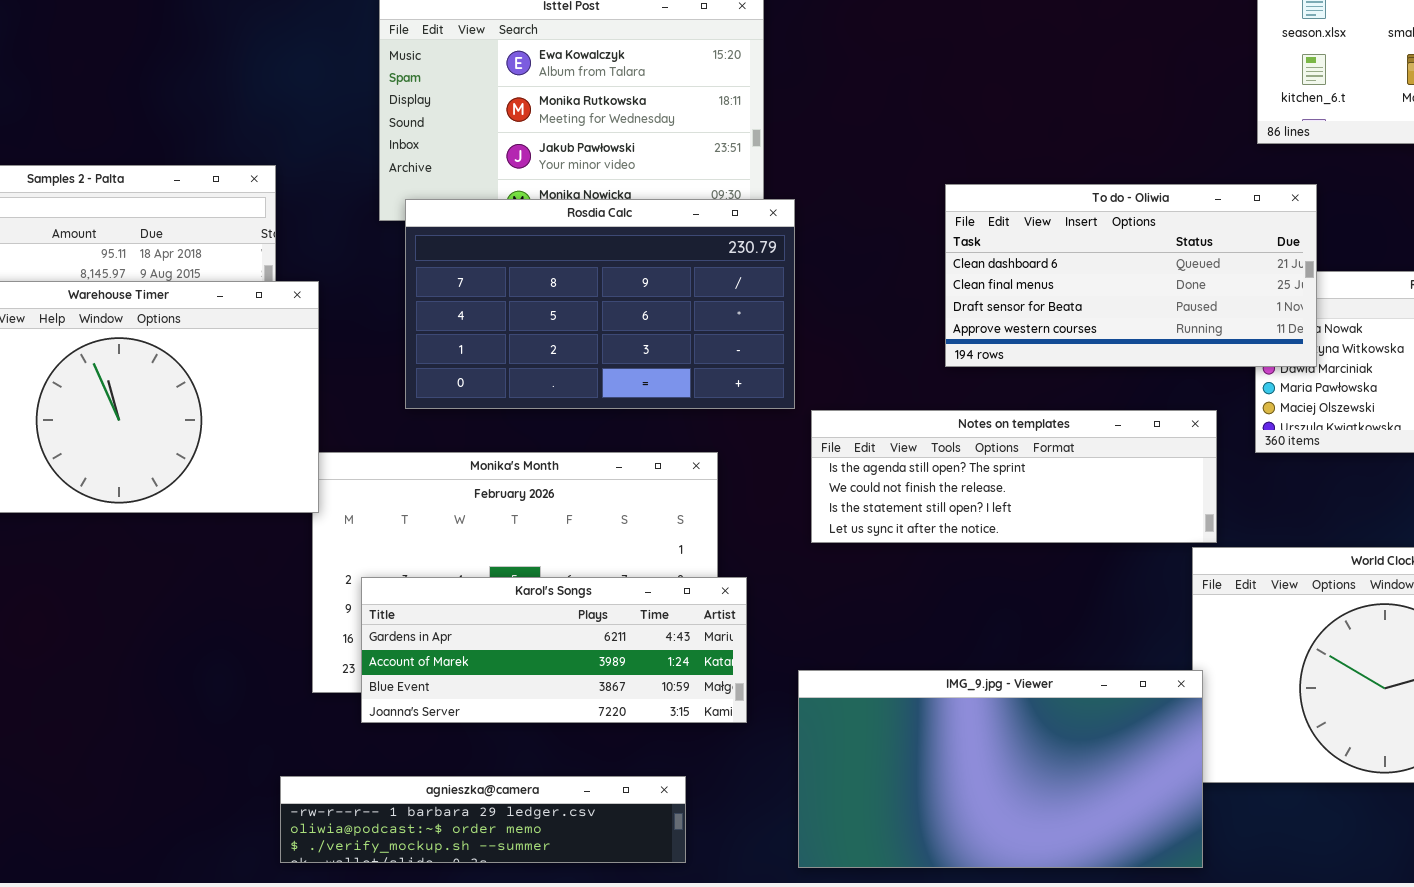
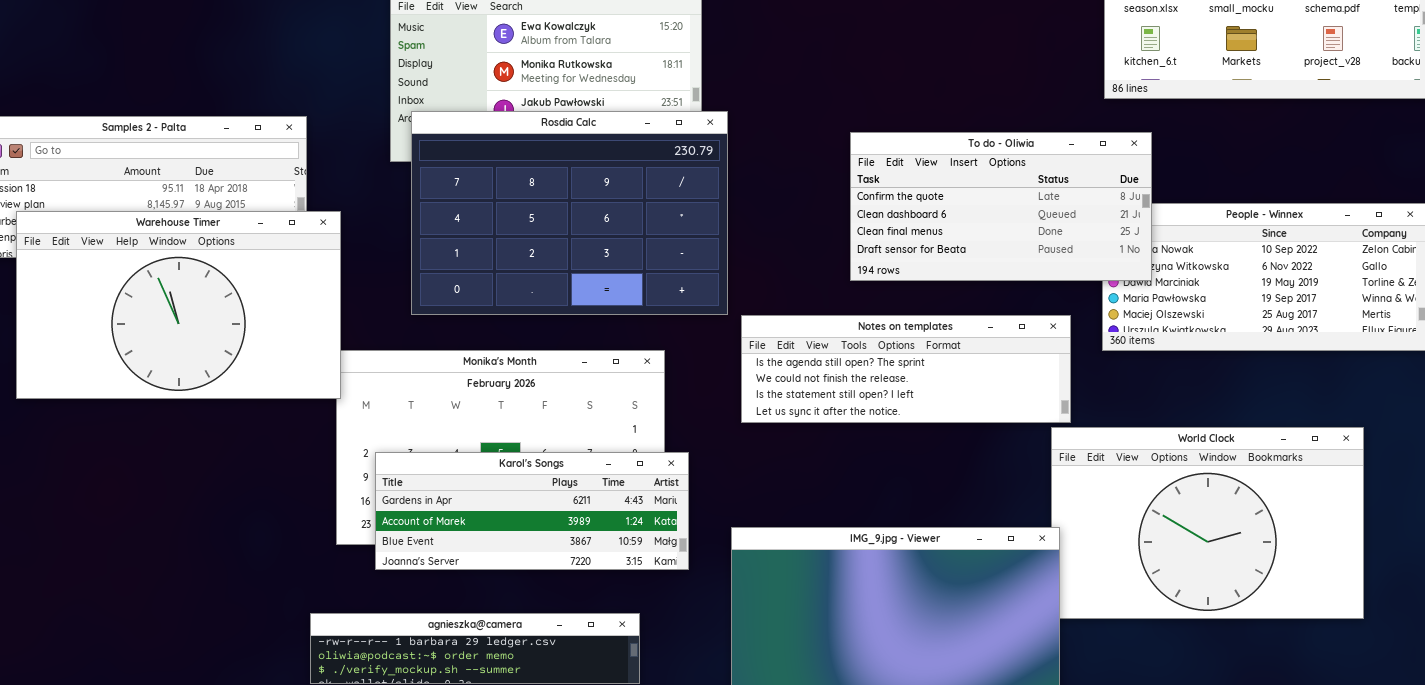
To do - Oliwia: [945,184,1317,367] -> [850,132,1152,281], scrolled up 1 row
Rosdia Calc: [405,199,795,409] -> [411,111,728,315], resized

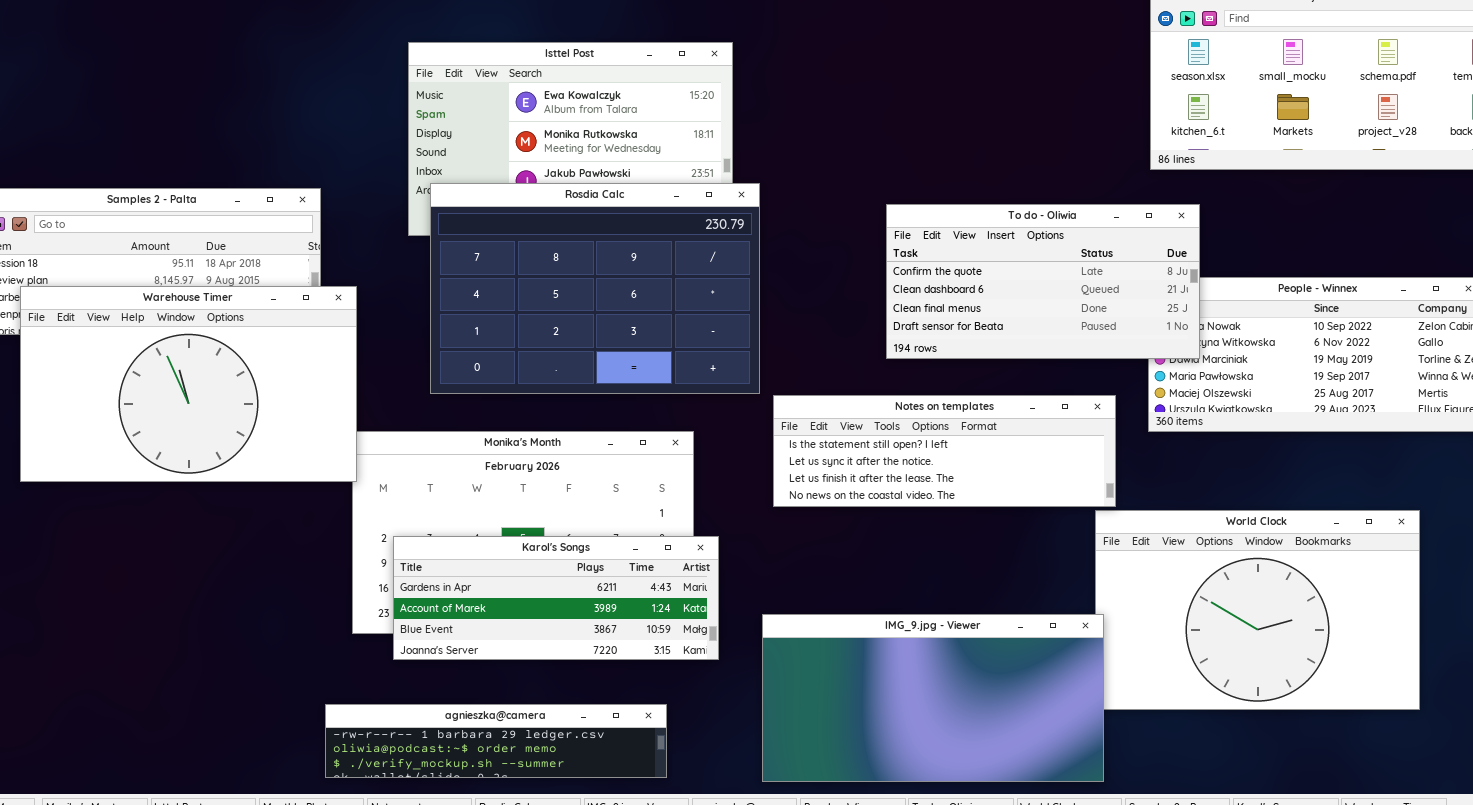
Notes on templates: [741,315,1071,423] -> [773,395,1116,507], scrolled down 2 rows

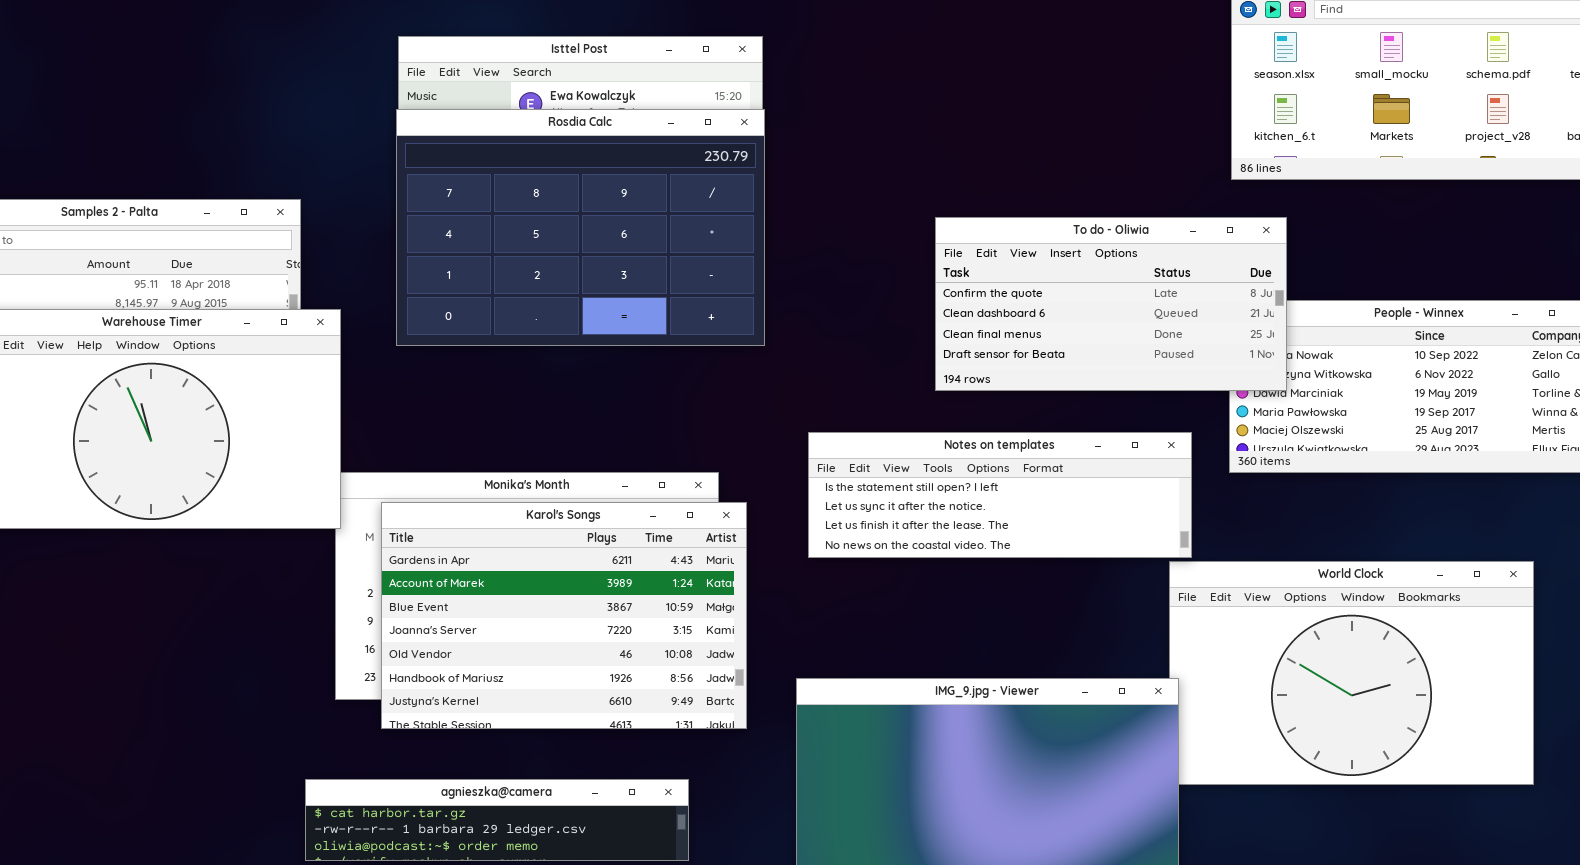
Rosdia Calc: [430,183,760,394] -> [396,109,765,346], moved
Karol's Songs: [393,536,719,660] -> [381,502,747,729], resized
agnieszka@camera: [325,704,667,778] -> [305,779,689,861], scrolled up 1 row

